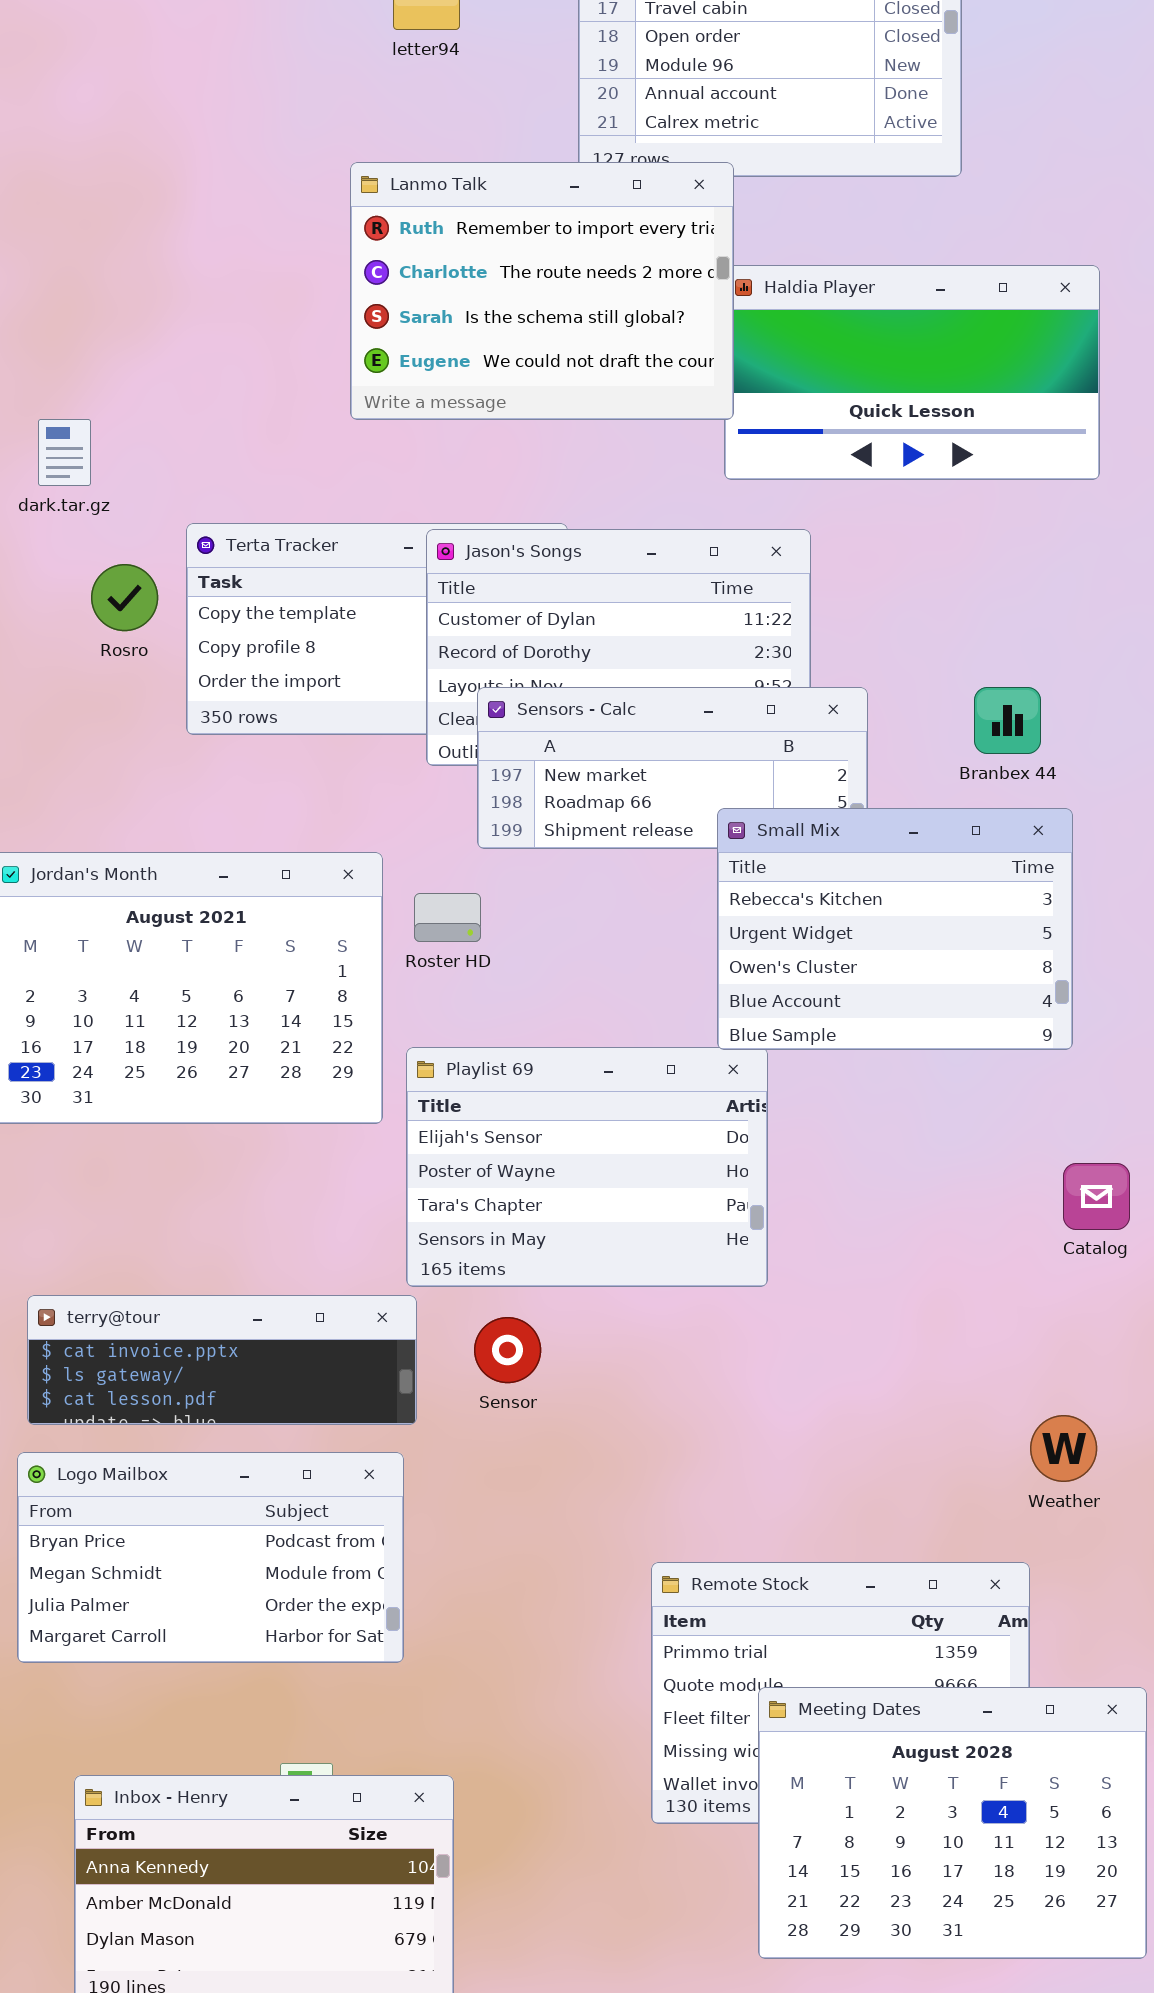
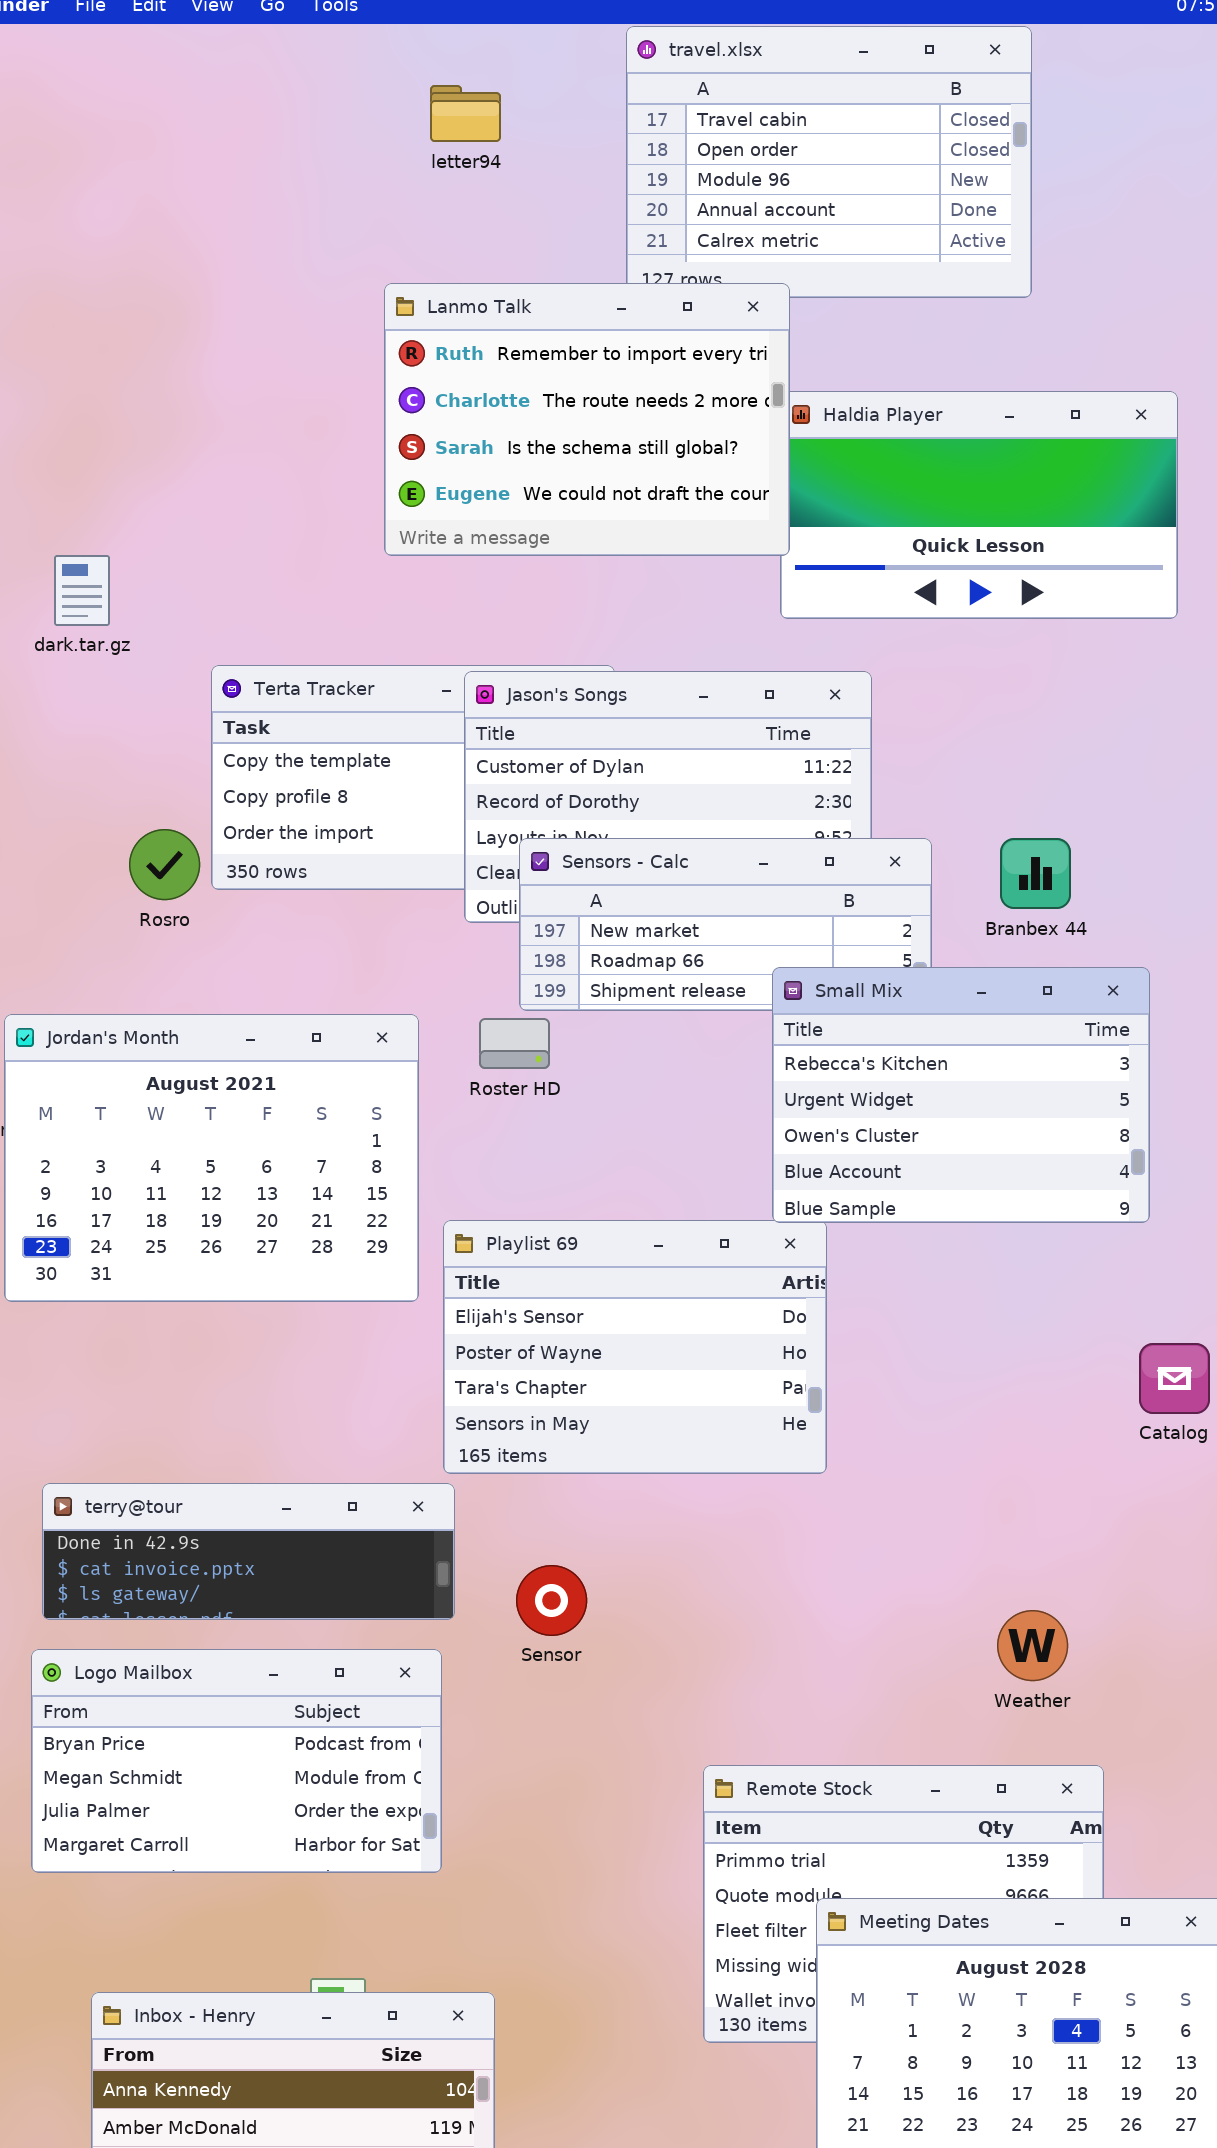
Rosro: [91,564,158,631] -> [129,829,200,900], moved
Branbex 44: [974,687,1041,754] -> [1000,838,1071,909], moved
Roster HD: [414,893,481,942] -> [479,1018,550,1069], moved
terry@tour: [27,1295,417,1425] -> [42,1483,455,1620], scrolled up 1 row
Sensor: [474,1317,541,1383] -> [516,1565,587,1636], moved
Weather: [1030,1415,1097,1482] -> [997,1610,1068,1681], moved

